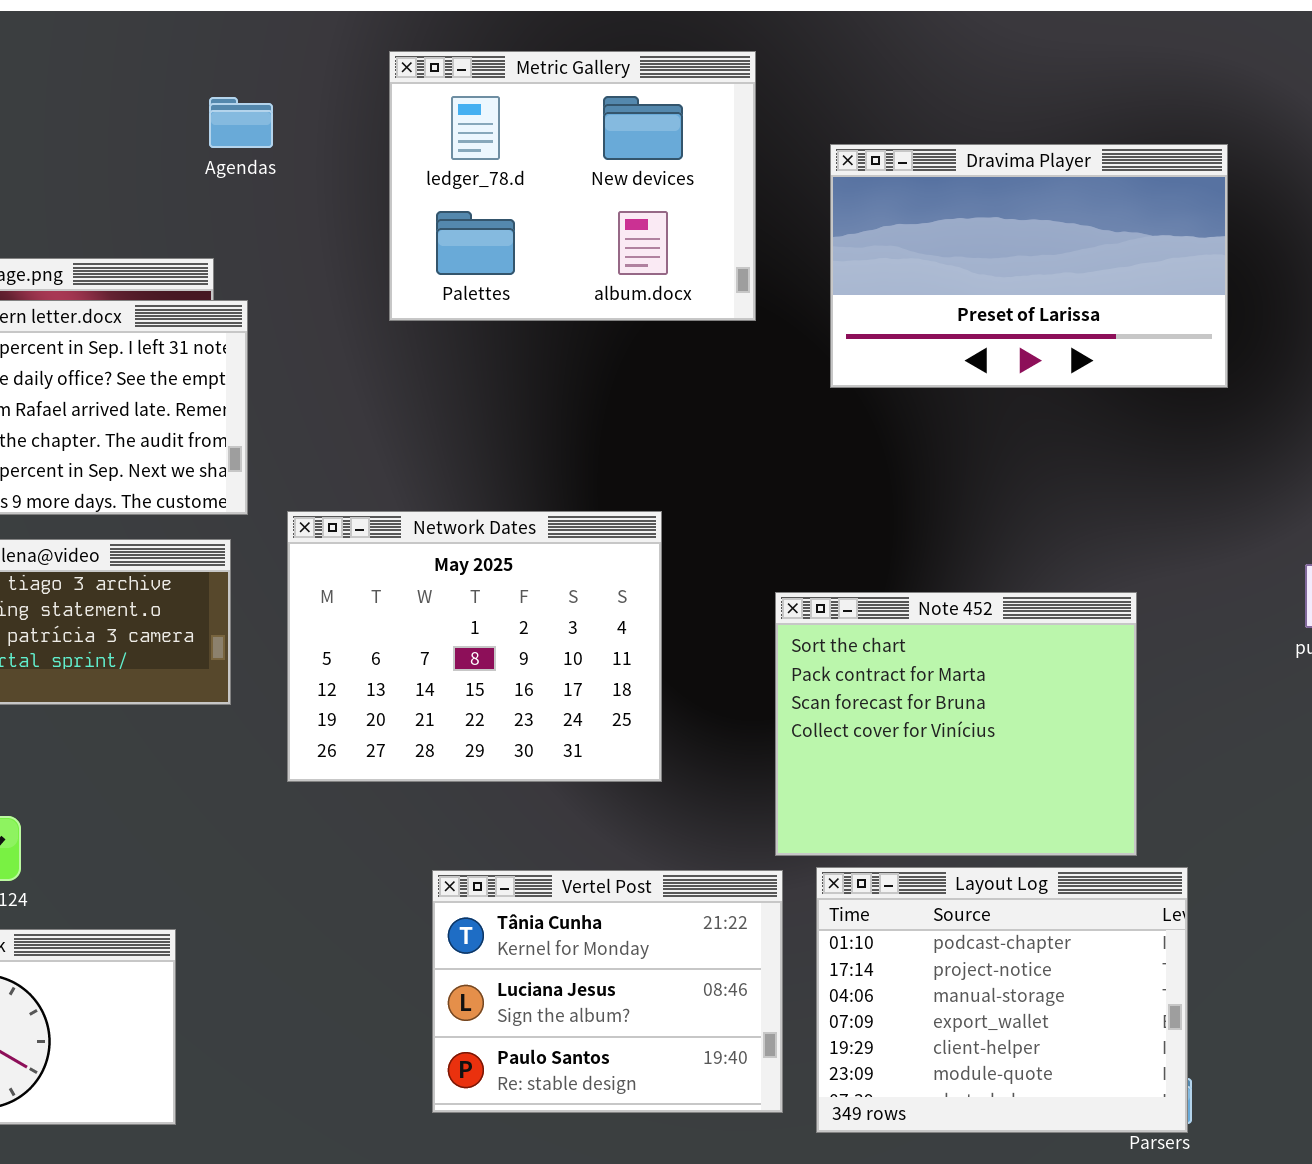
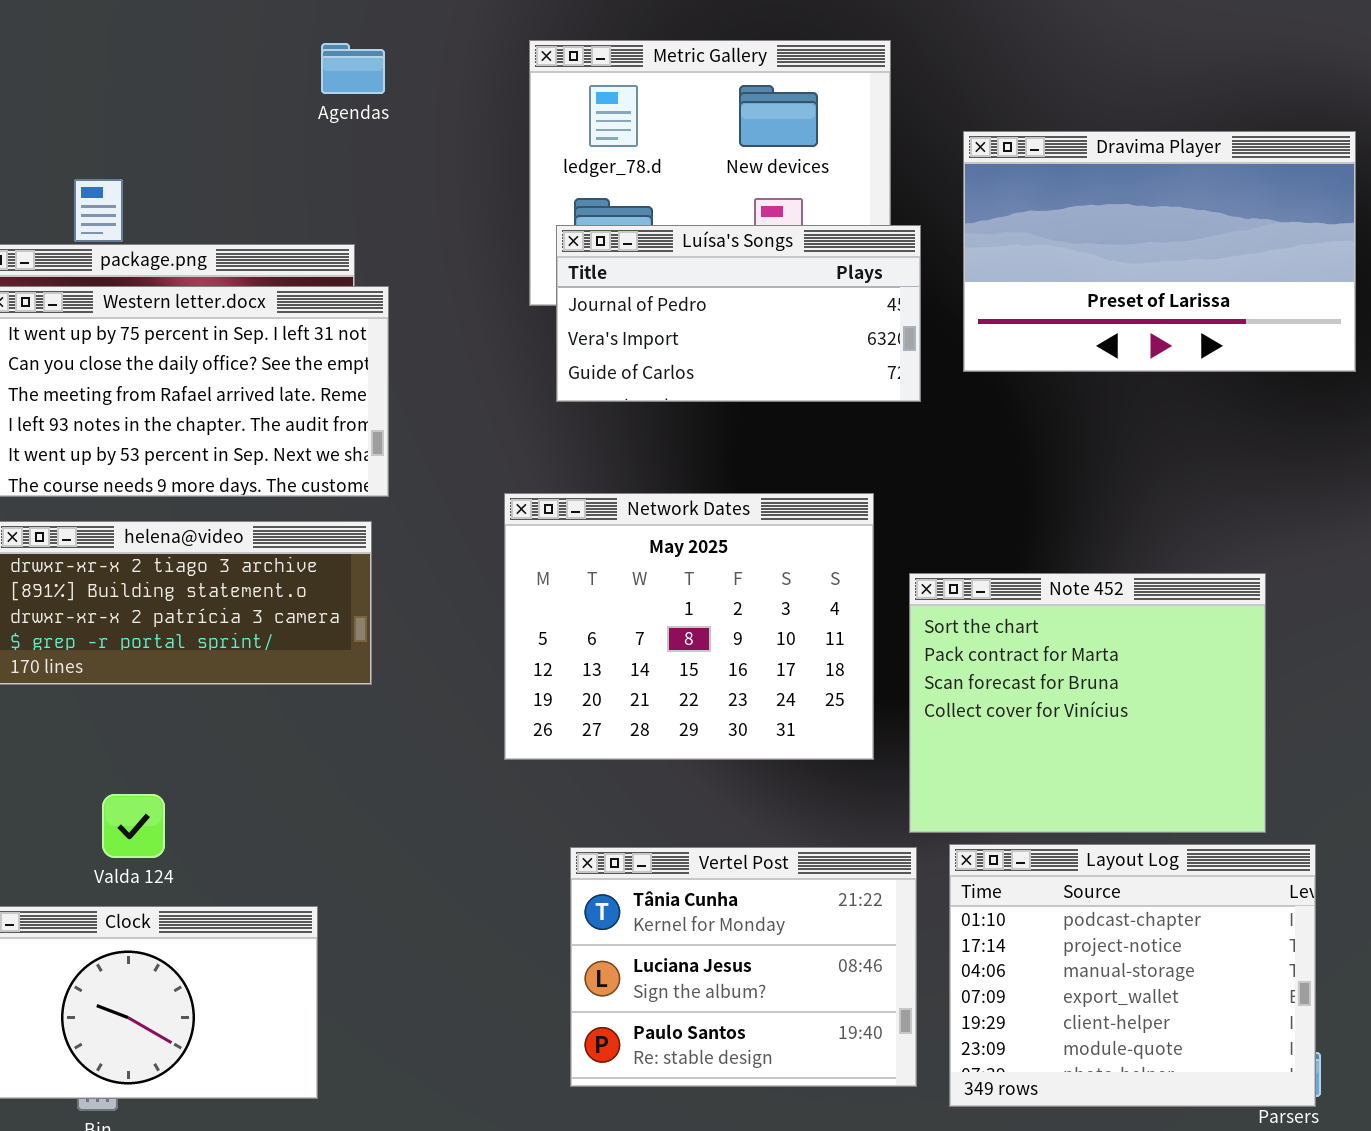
Agendas: [209,97,273,148] -> [321,43,385,94], moved
Luísa's Songs: none -> [556,225,921,402], opened
Network Dates: [287,511,662,782] -> [504,493,874,760], moved

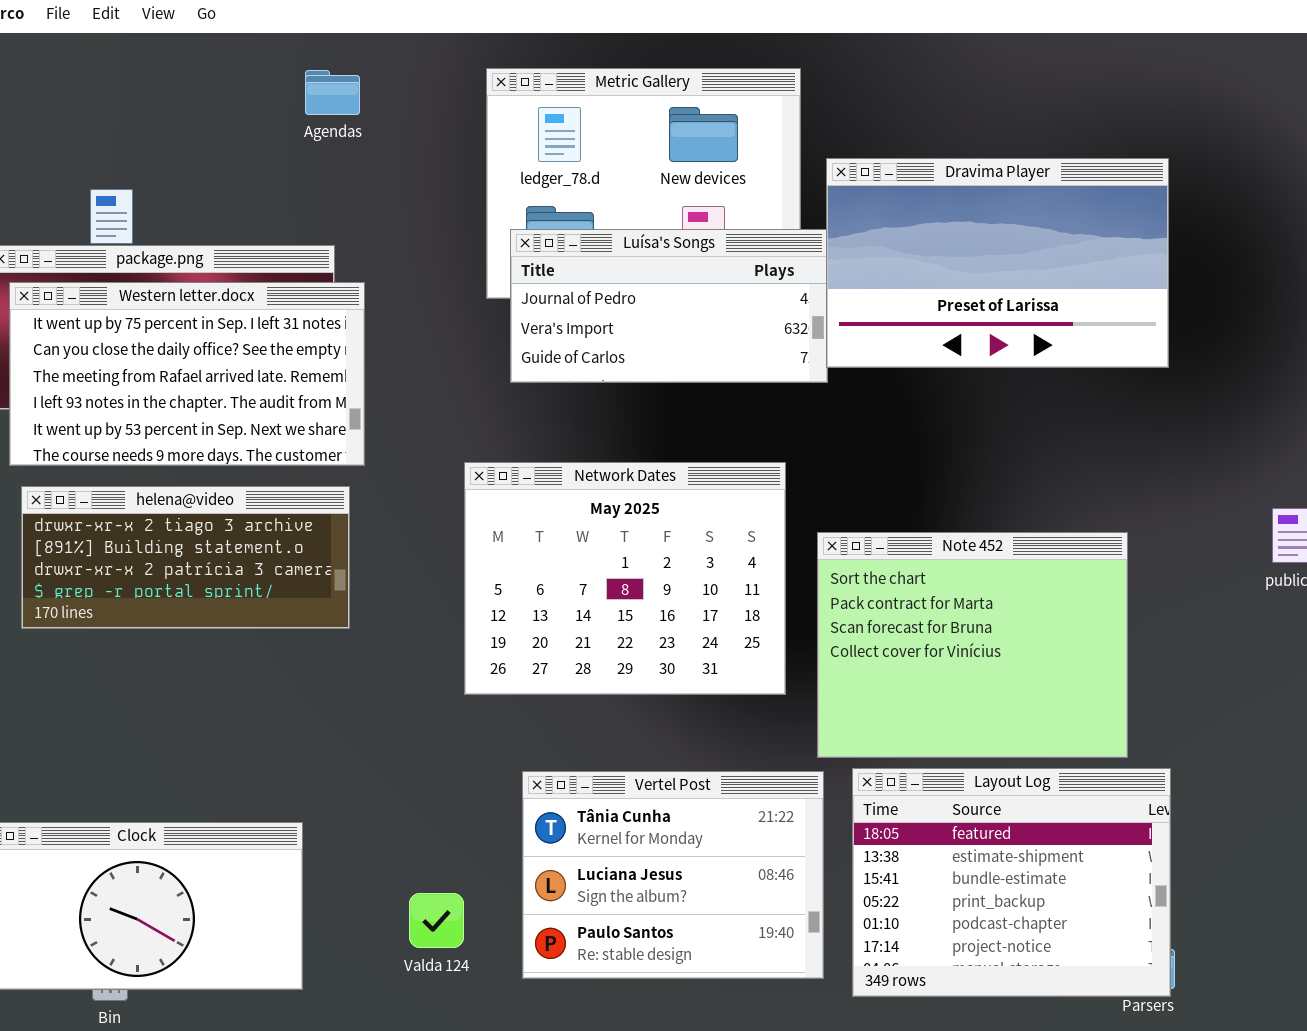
Dravima Player: [963,131,1356,372] -> [826,158,1169,368], moved
Valda 124: [102,794,165,858] -> [409,893,464,948], moved
Layout Log: [949,844,1316,1107] -> [852,768,1171,997], scrolled up 4 rows

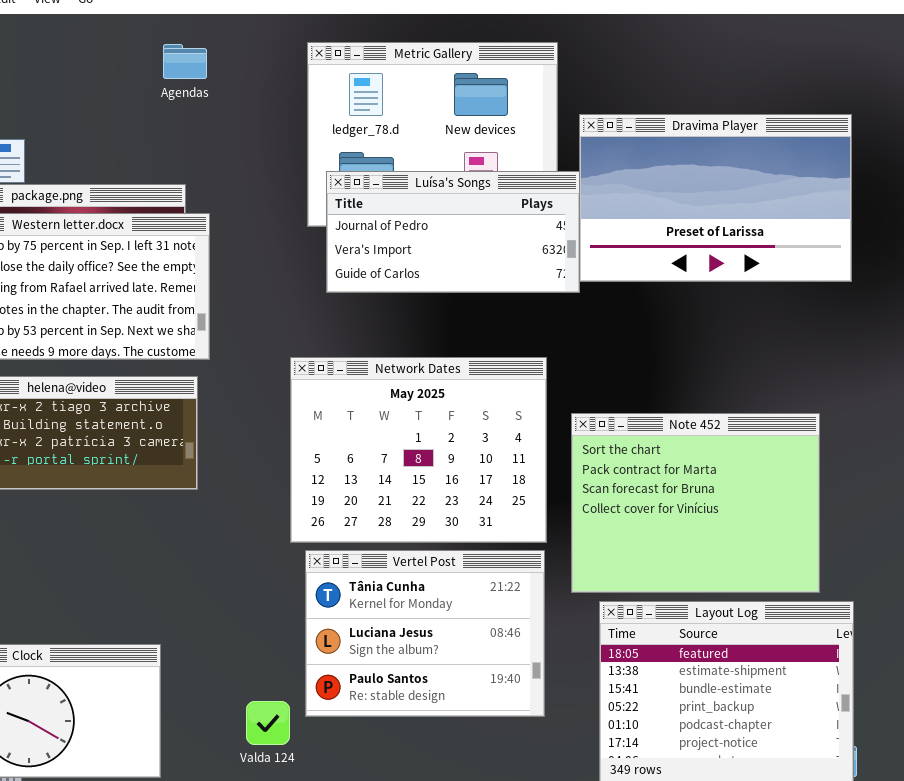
Vertel Post: [522,771,824,979] -> [305,550,545,717], moved

